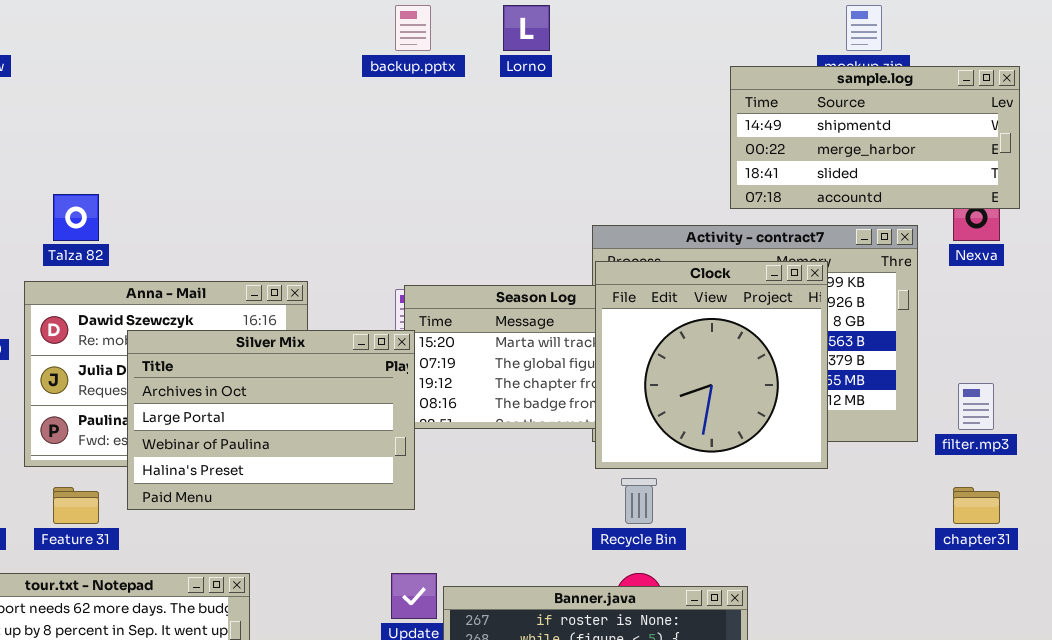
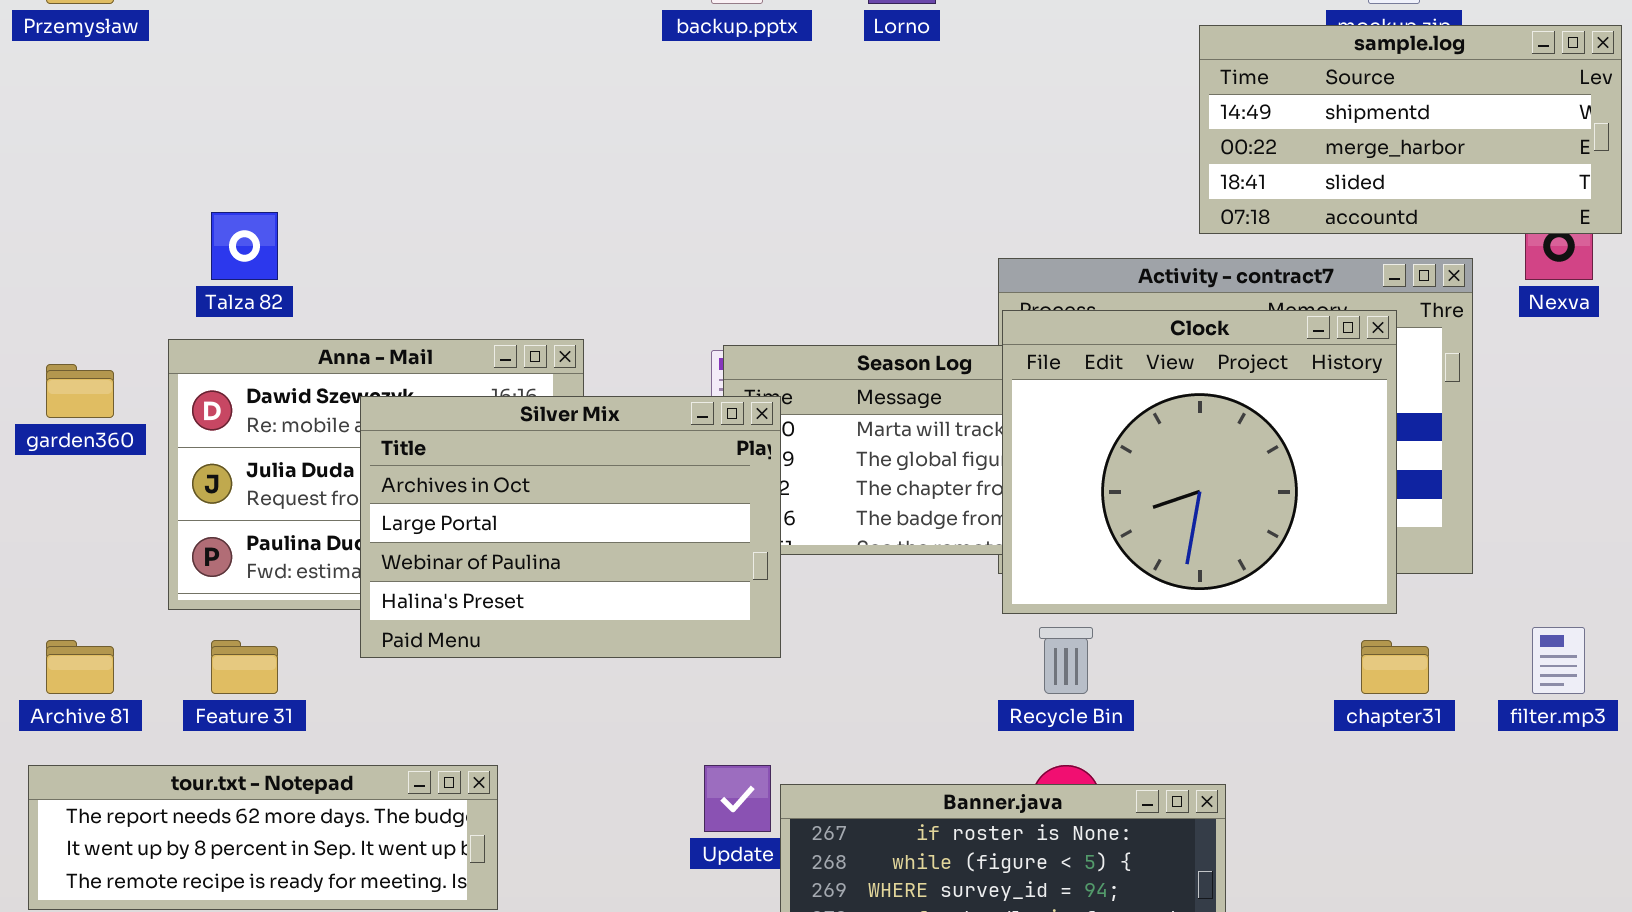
Clock: [595,261,828,469] -> [1002,310,1397,614], resized
Silver Mix: [127,330,415,510] -> [360,396,781,658], moved
filter.mp3: [958,383,994,430] -> [1532,627,1585,694], moved
chapter31: [953,487,1000,524] -> [1361,640,1429,694], moved

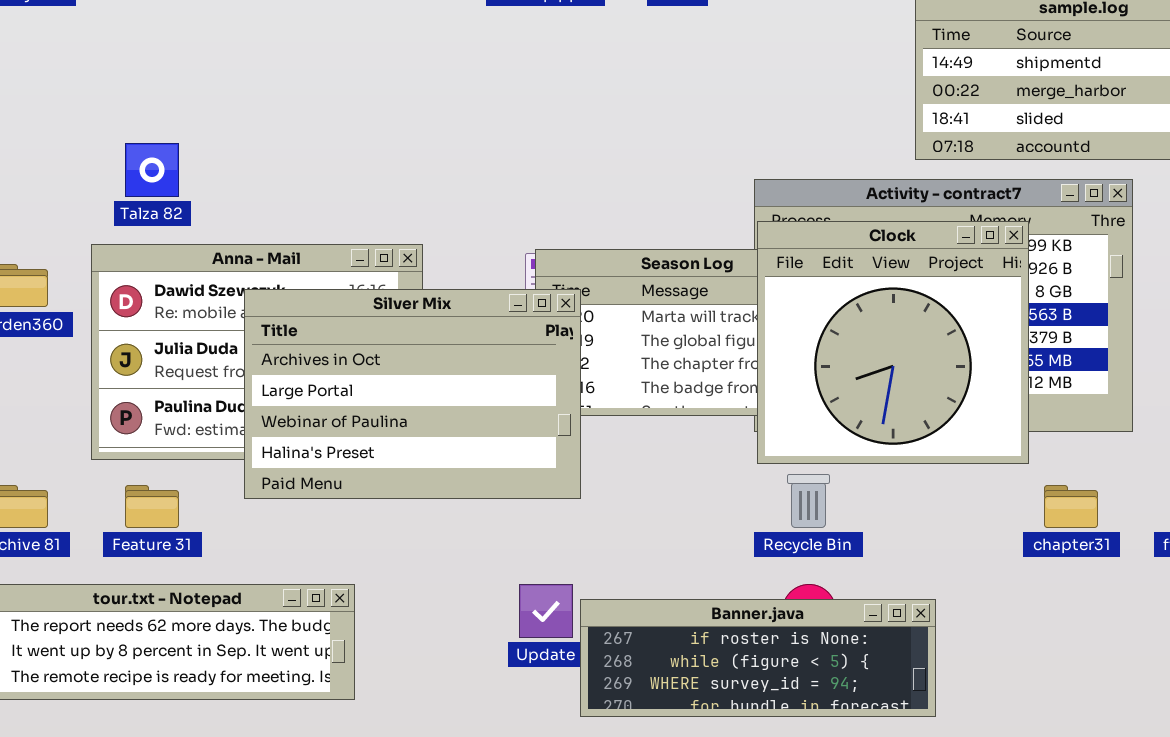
Clock: [1002,310,1397,614] -> [757,221,1029,464], resized

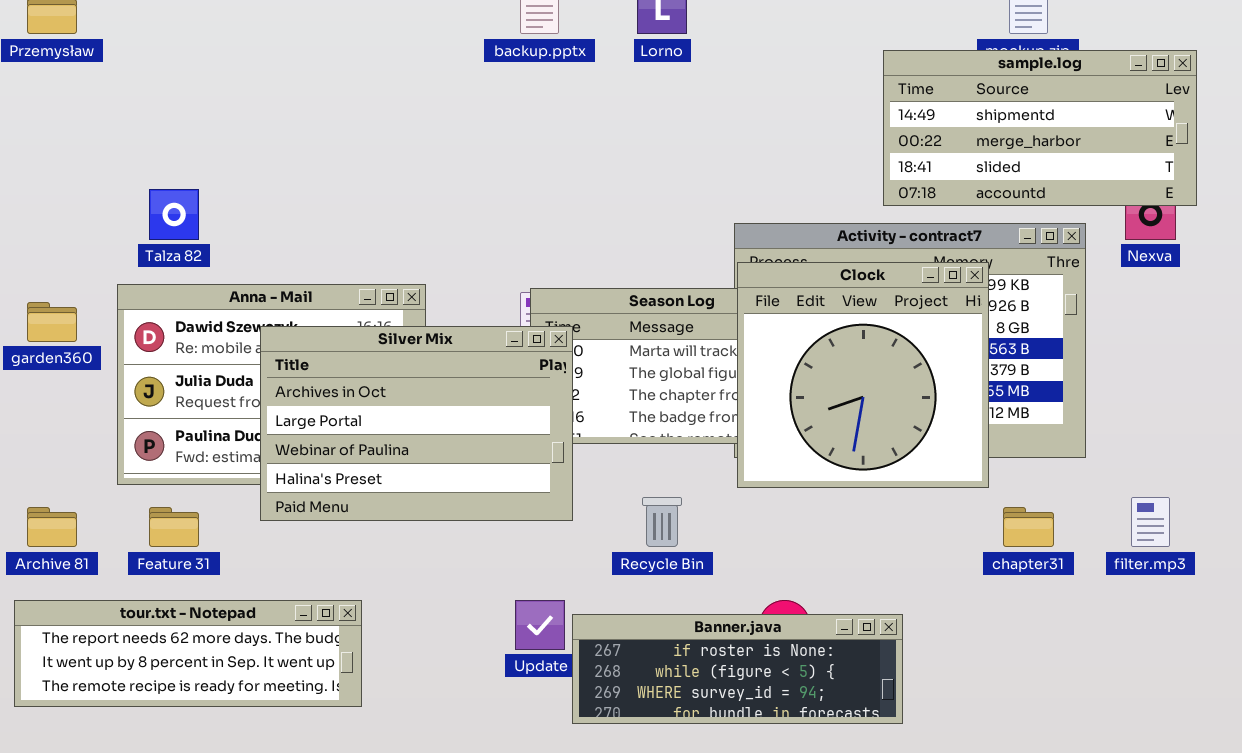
Recycle Bin: [787,474,830,528] -> [642,497,682,547], moved

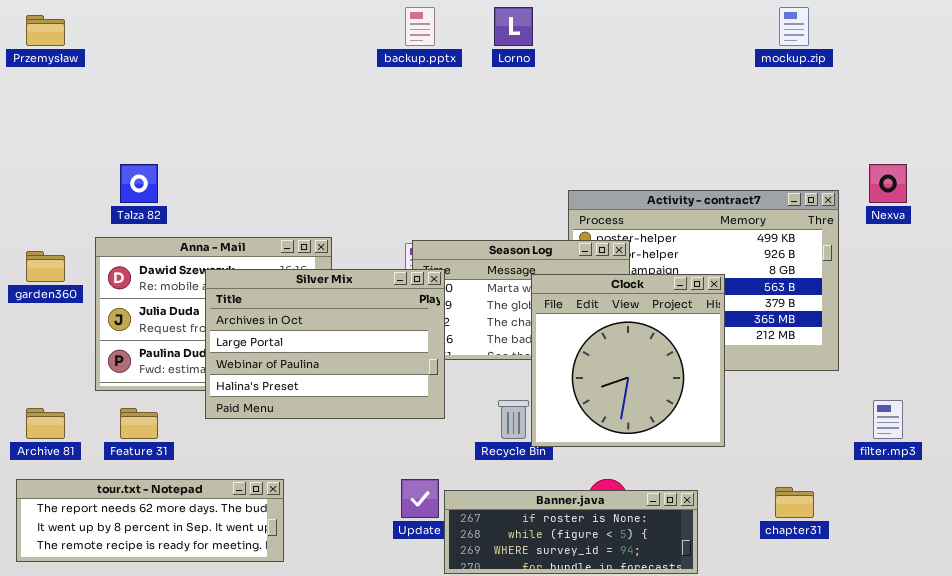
sample.log: [883,50,1197,206] -> none, closed
Clock: [737,262,989,488] -> [531,274,725,447], moved
chapter31: [1003,507,1054,547] -> [775,487,814,518], moved

